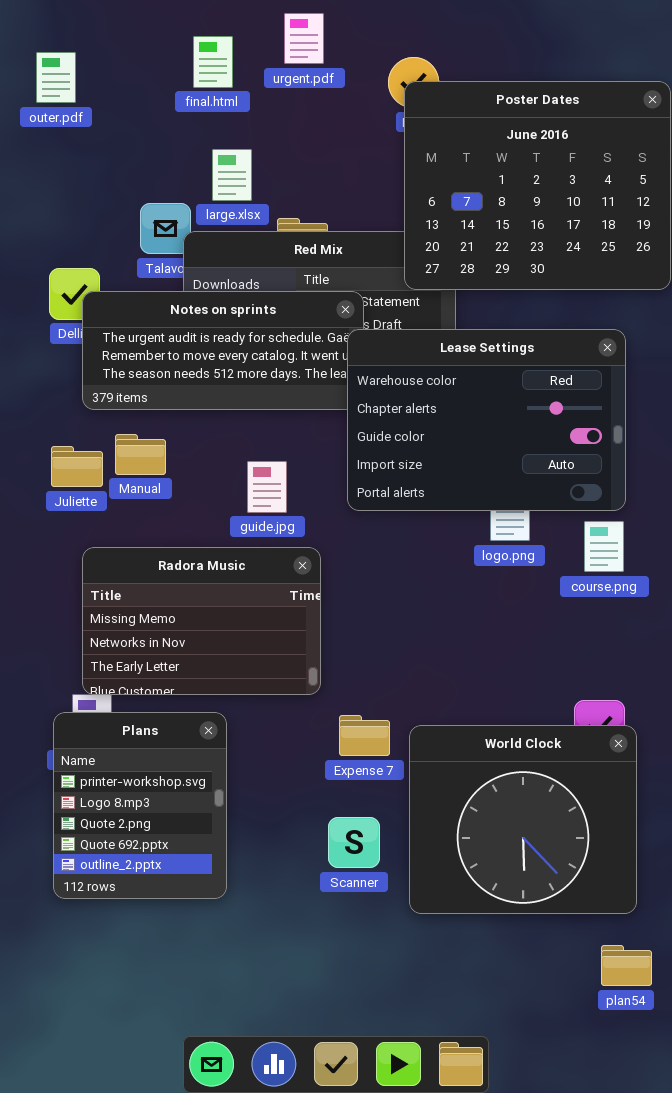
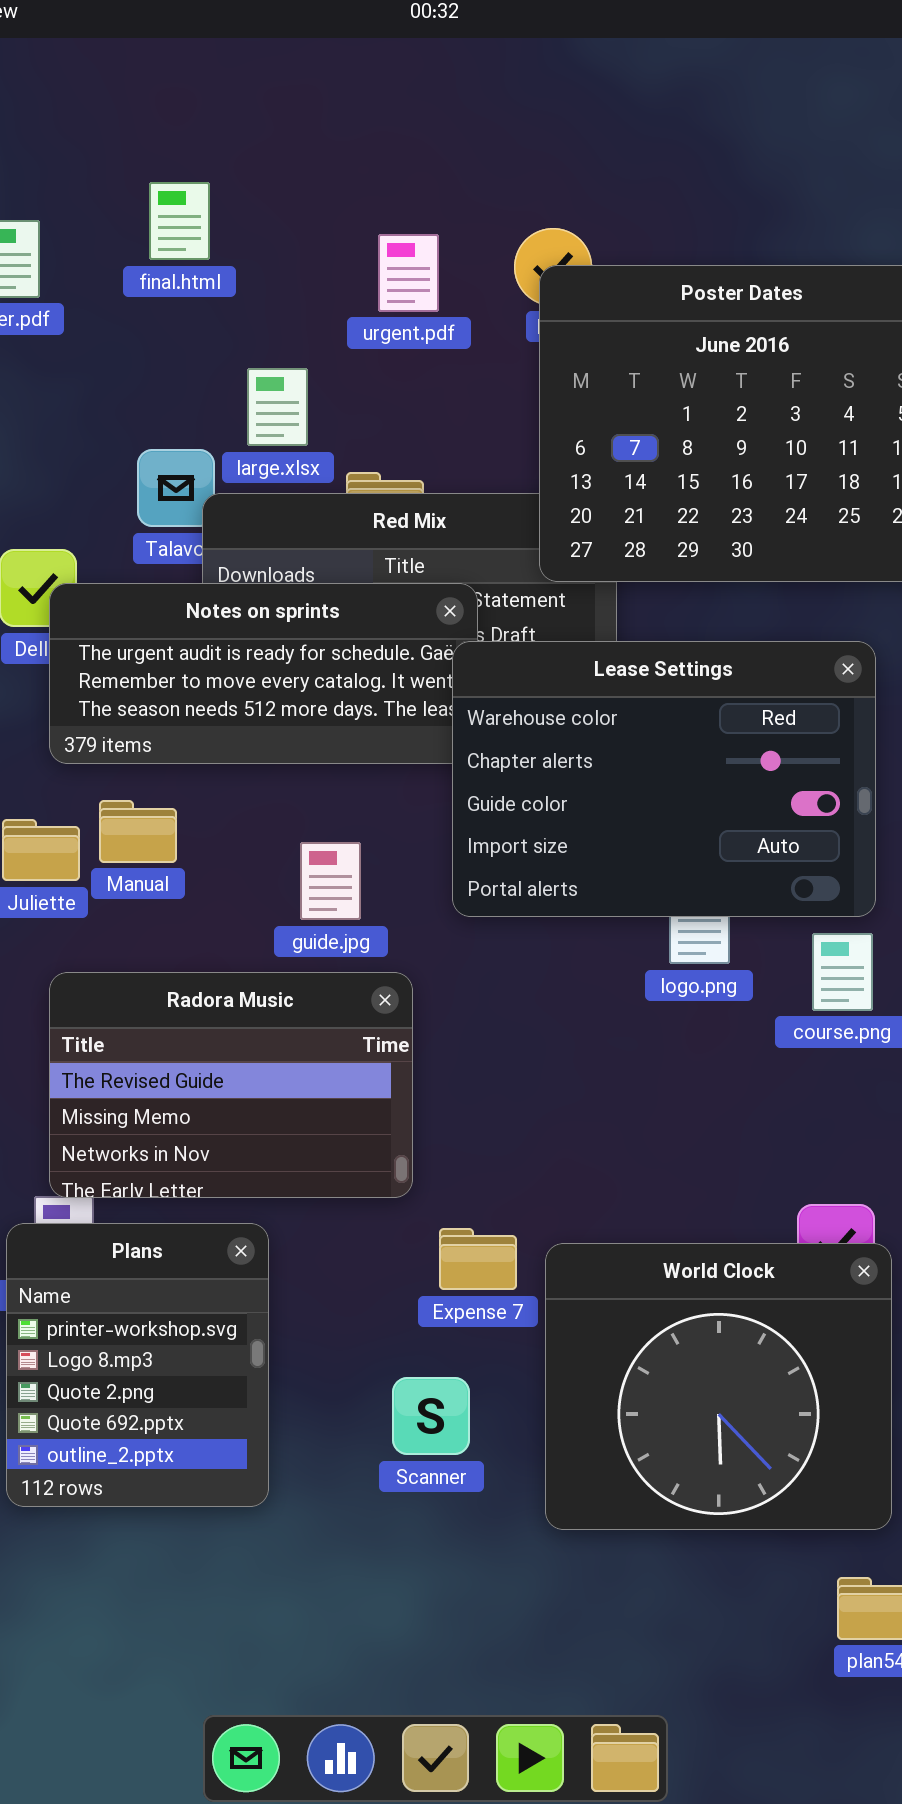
urgent.pdf: [284,13,324,64] -> [378,234,439,312], moved
final.html: [193,36,233,88] -> [149,182,210,260], moved
Radora Music: [82,547,321,695] -> [49,972,413,1198], scrolled up 1 row
Scanner: [328,817,380,868] -> [392,1377,470,1455], moved

